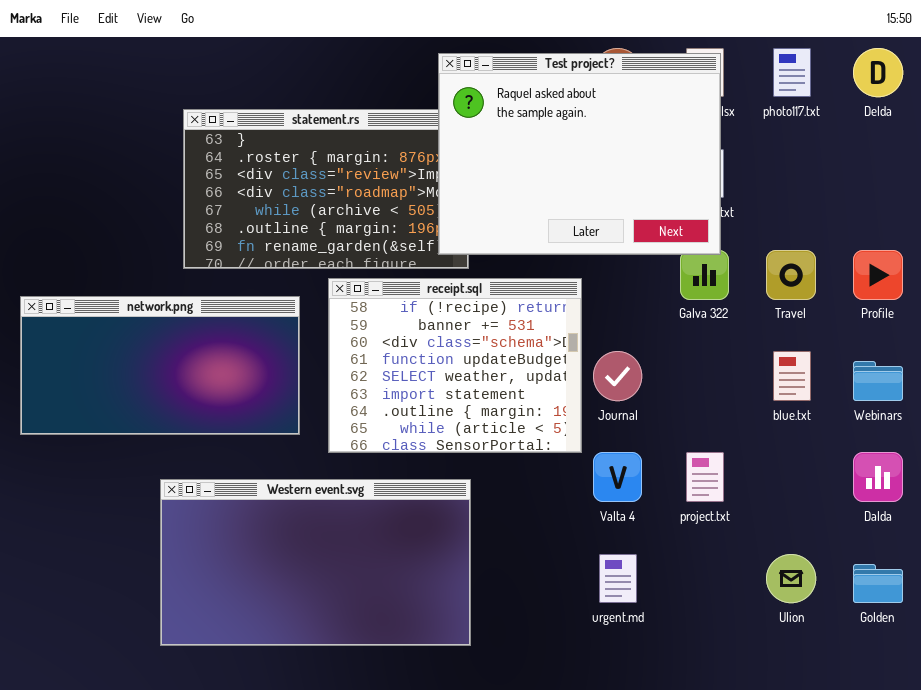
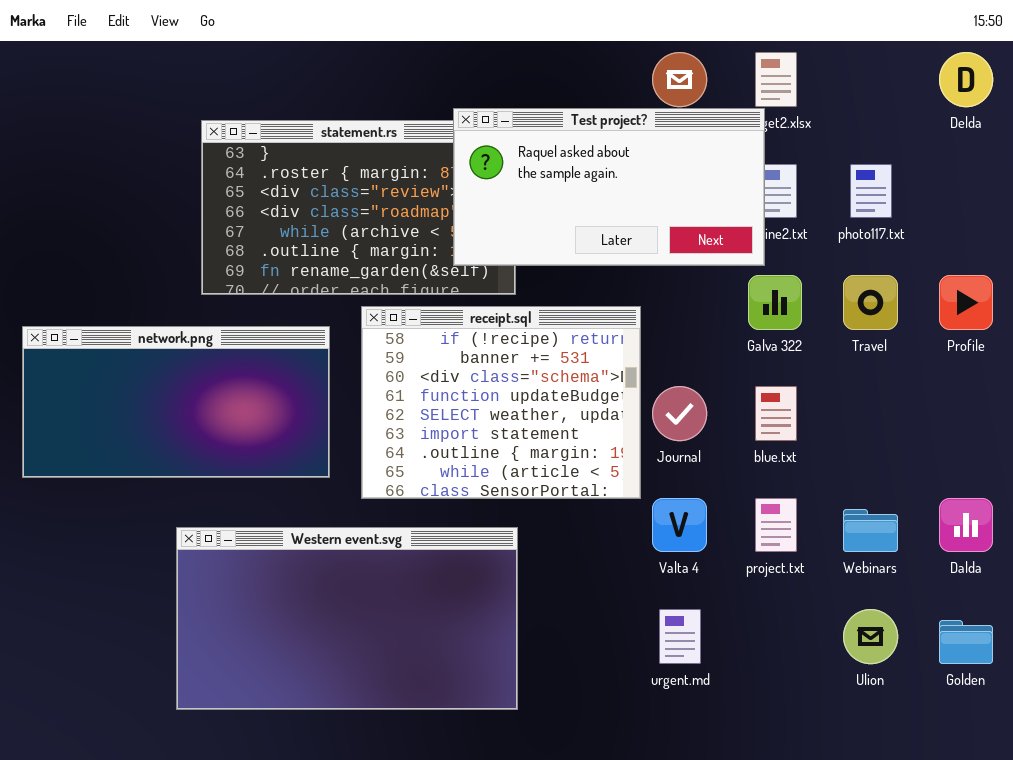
photo117.txt: [773,48,811,97] -> [850,164,892,218], moved
Test project?: [438,53,721,255] -> [453,108,765,266], moved, resized
blue.txt: [773,351,811,401] -> [755,386,797,441], moved
Webinars: [853,361,903,401] -> [843,509,898,552], moved

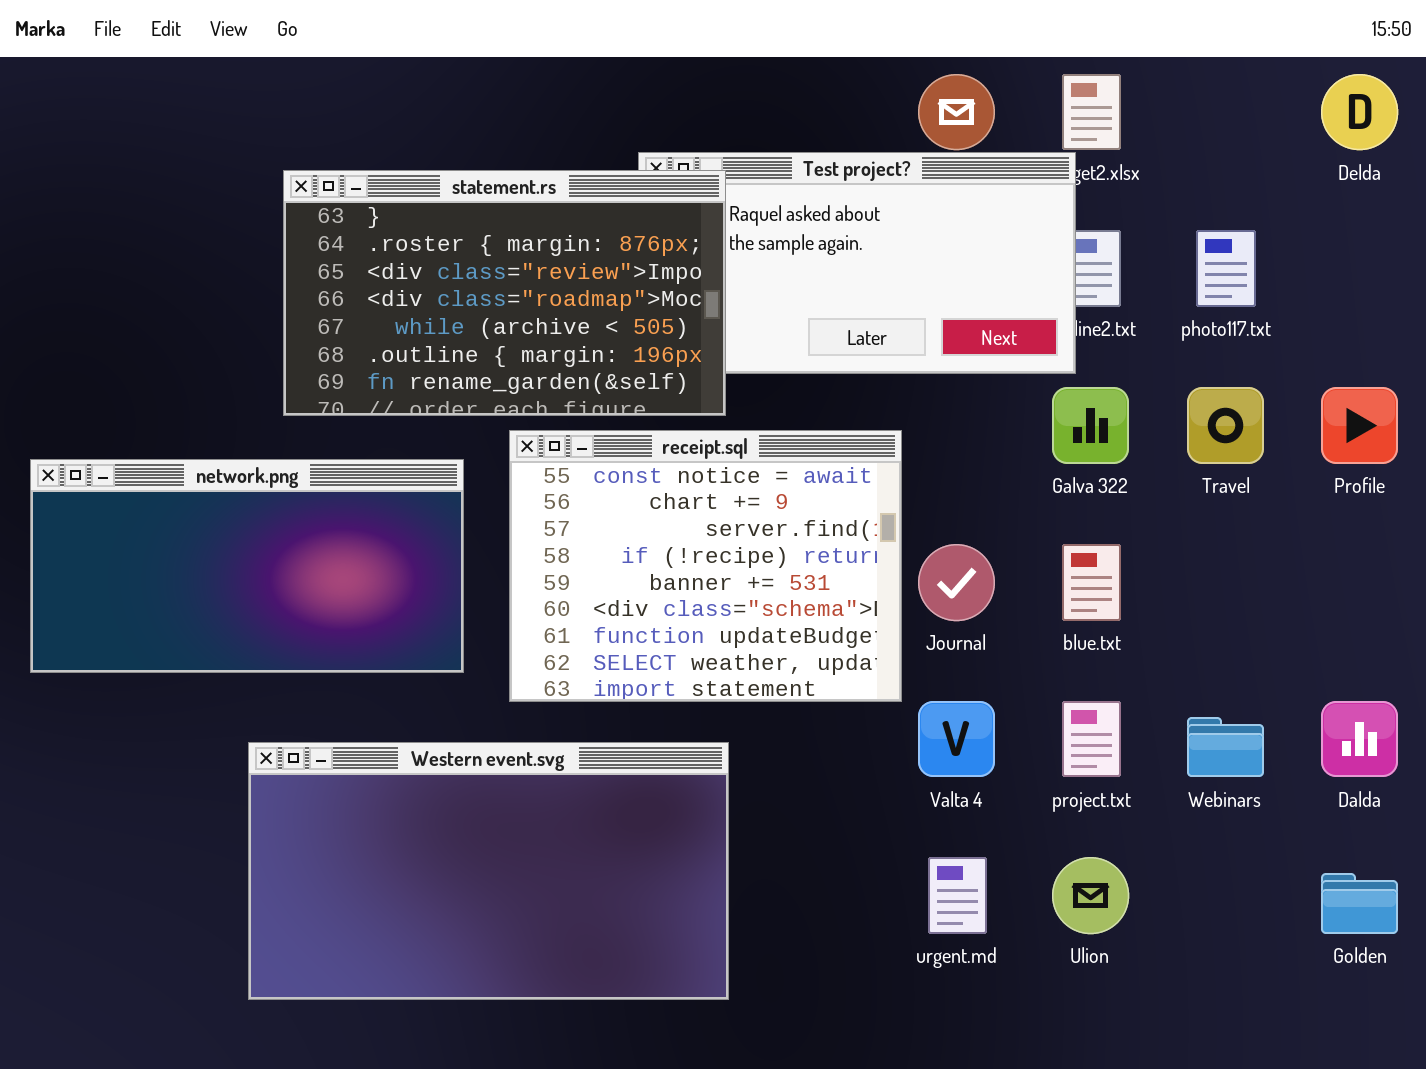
statement.rs: [201,120,516,295] -> [283,170,726,416], raised
receipt.sql: [361,306,641,499] -> [509,430,902,702], scrolled up 3 rows
Ulion: [843,609,898,664] -> [1052,857,1129,934], moved

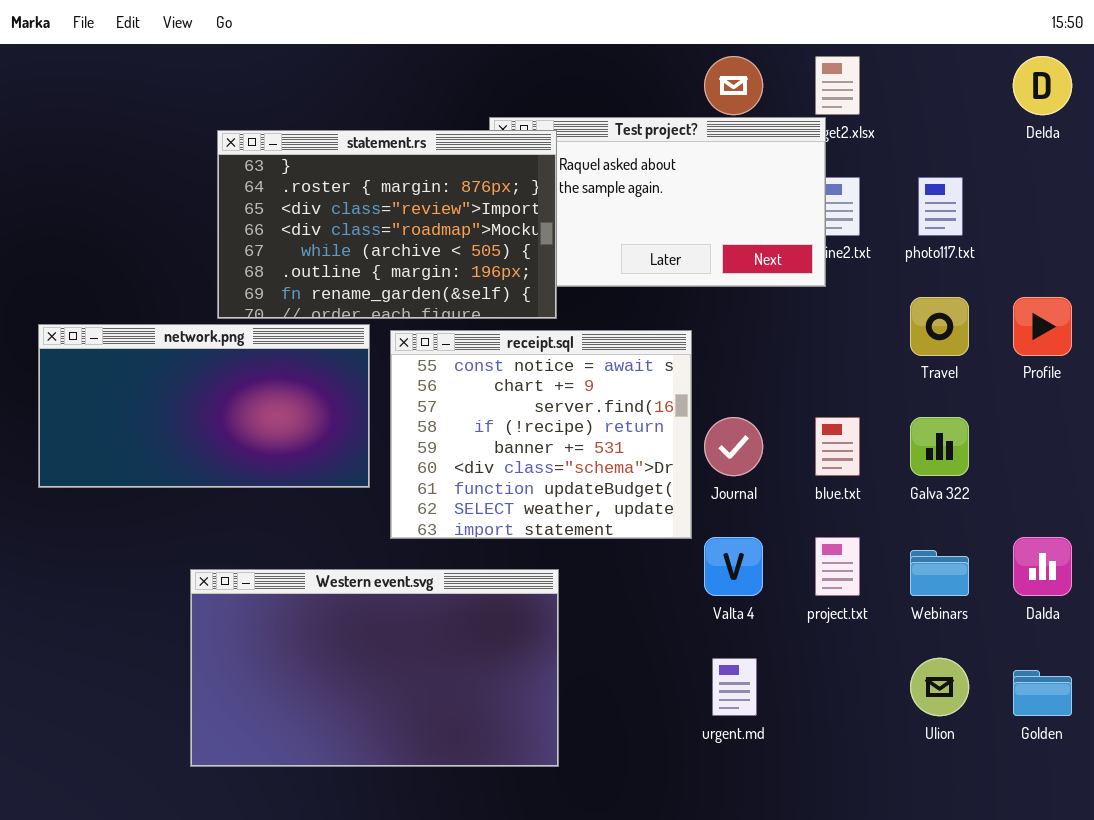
Galva 322: [1052,387,1129,464] -> [910,417,969,476], moved
network.png: [30,459,464,673] -> [38,324,370,488], moved
Ulion: [1052,857,1129,934] -> [910,658,969,716], moved

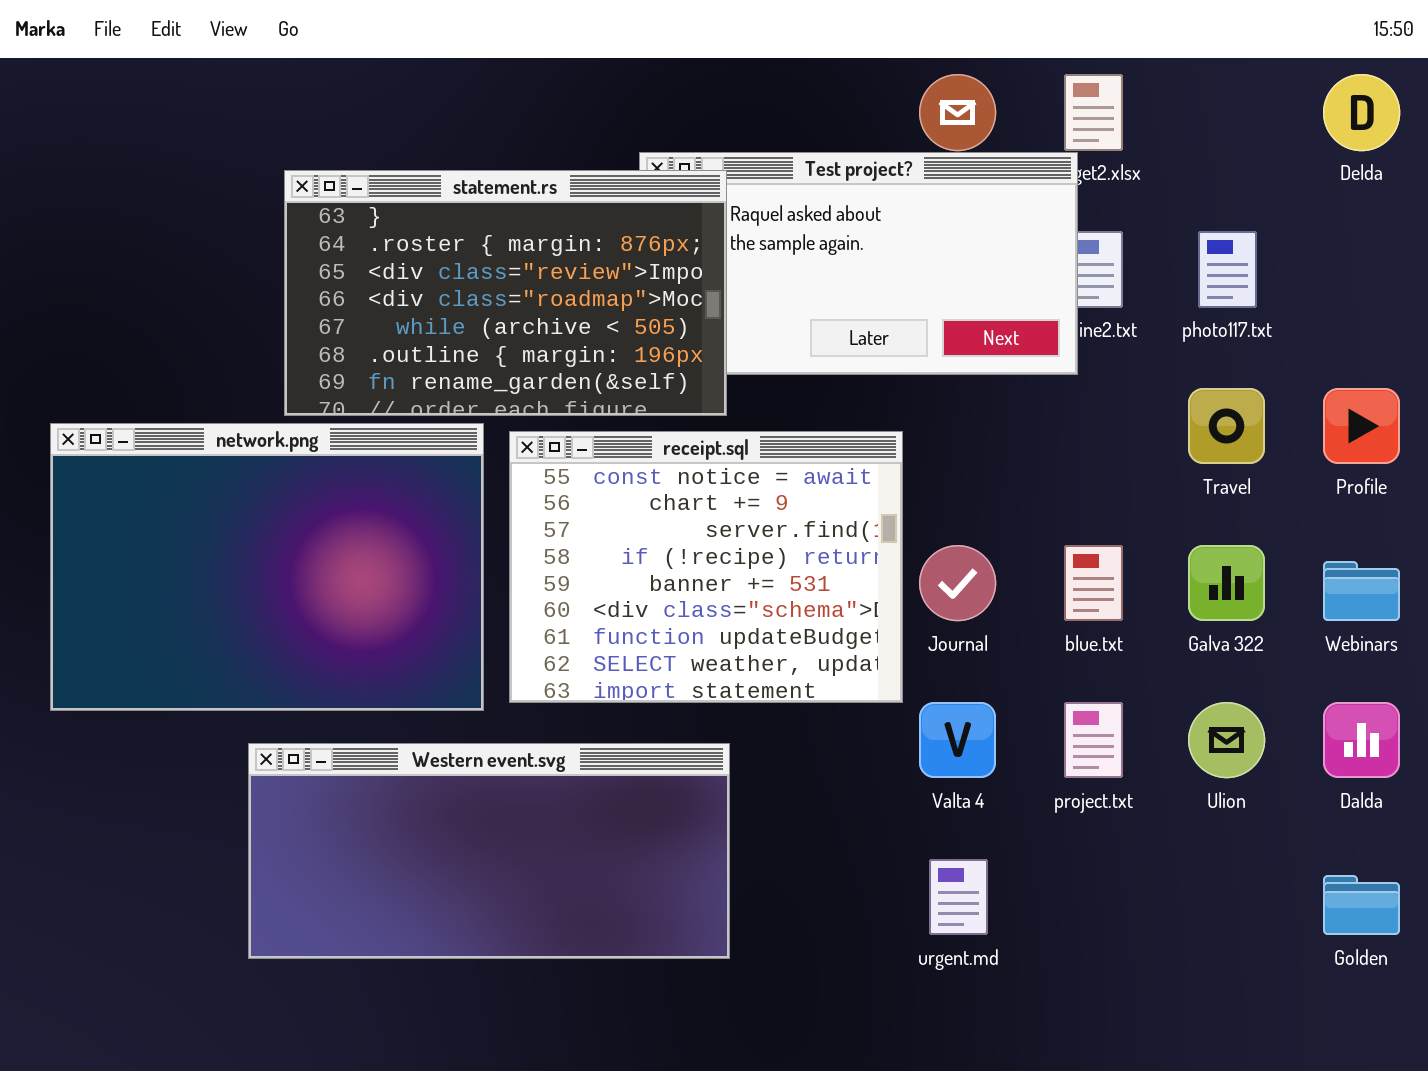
network.png: [38,324,370,488] -> [50,423,484,711], resized
Webinars: [910,550,969,596] -> [1323,561,1400,621], moved
Western event.svg: [190,569,559,767] -> [248,743,730,959], resized
Ulion: [910,658,969,716] -> [1188,702,1265,778], moved

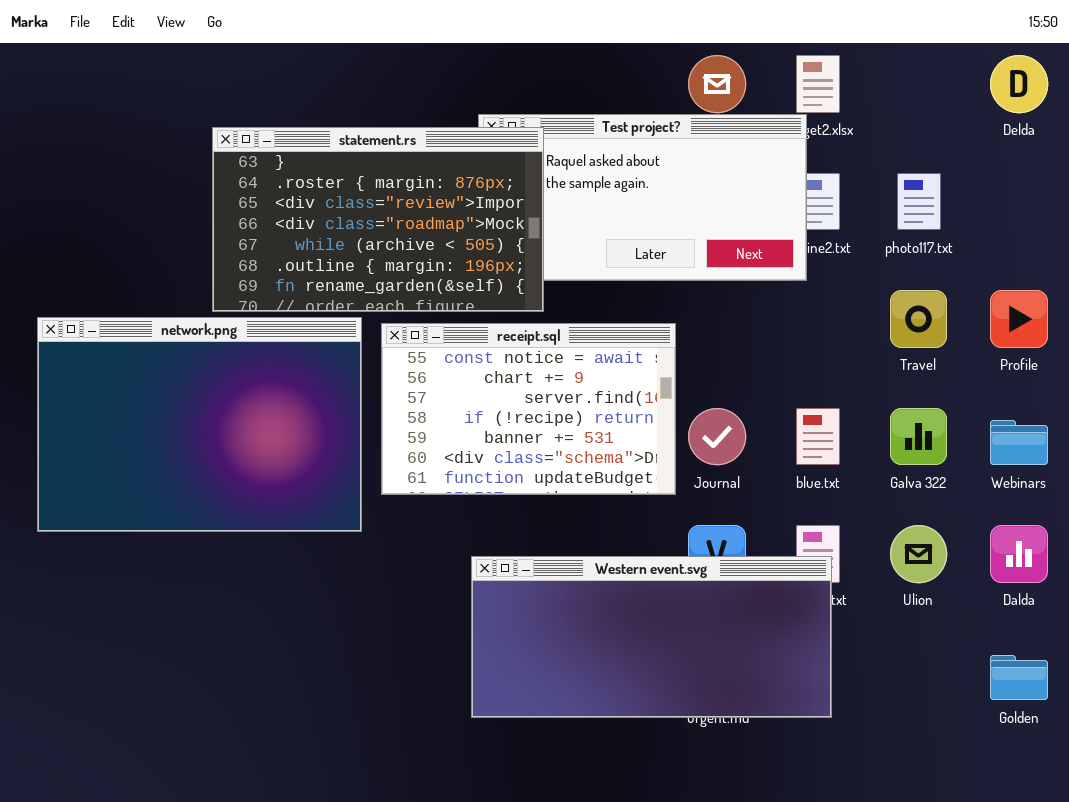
receipt.sql: [509,431,903,703] -> [381,323,676,495], resized
Western event.svg: [248,743,730,959] -> [471,556,832,718], moved

